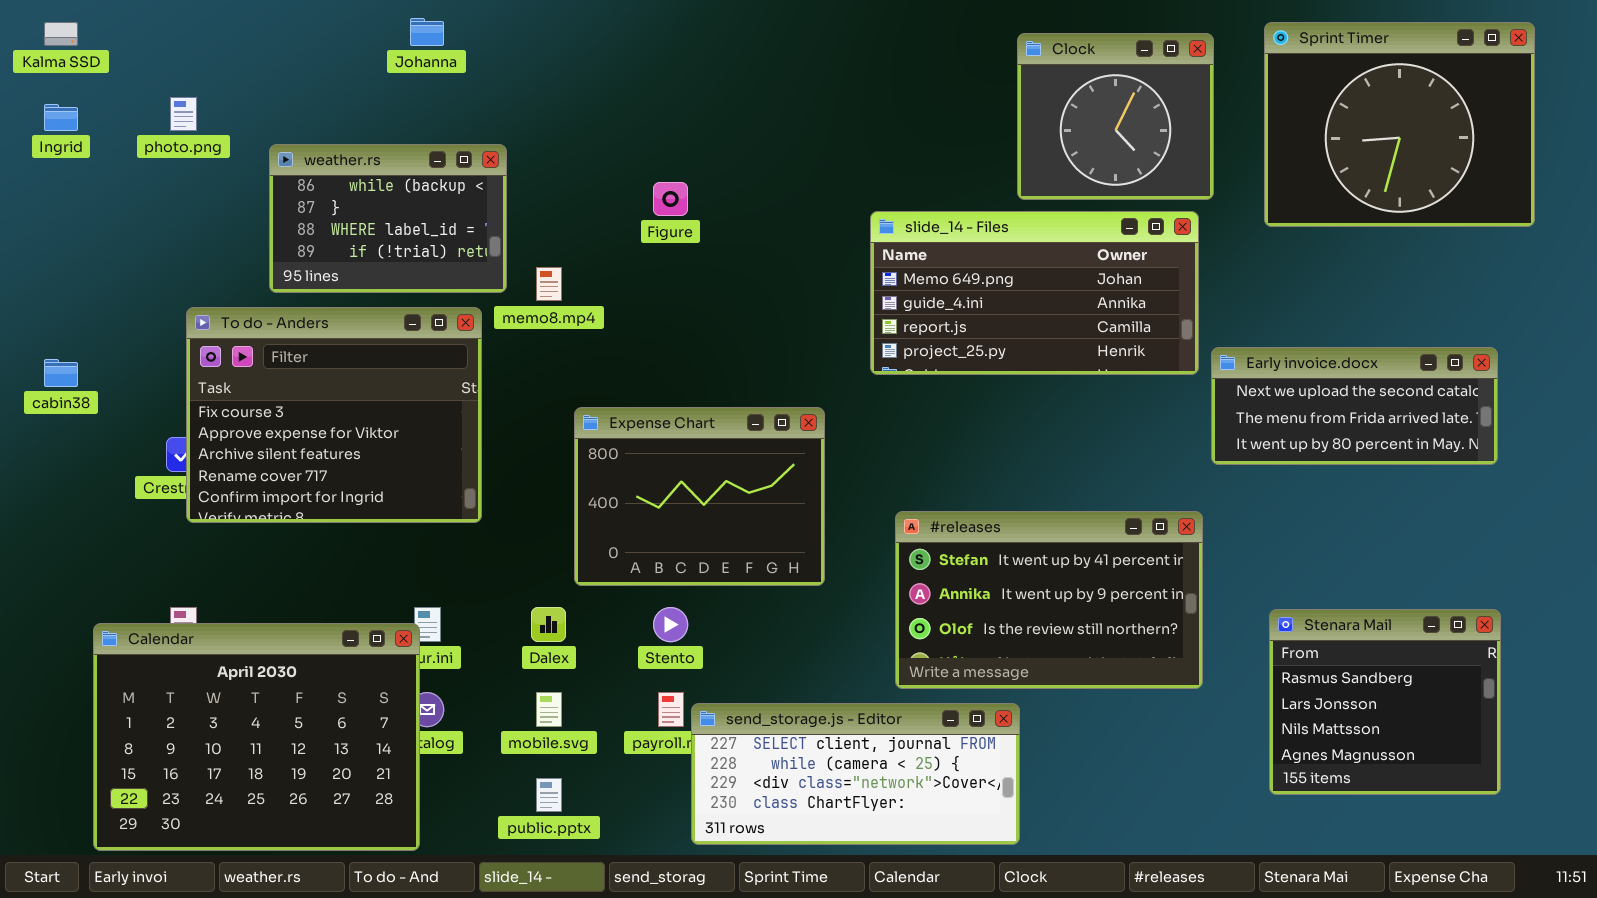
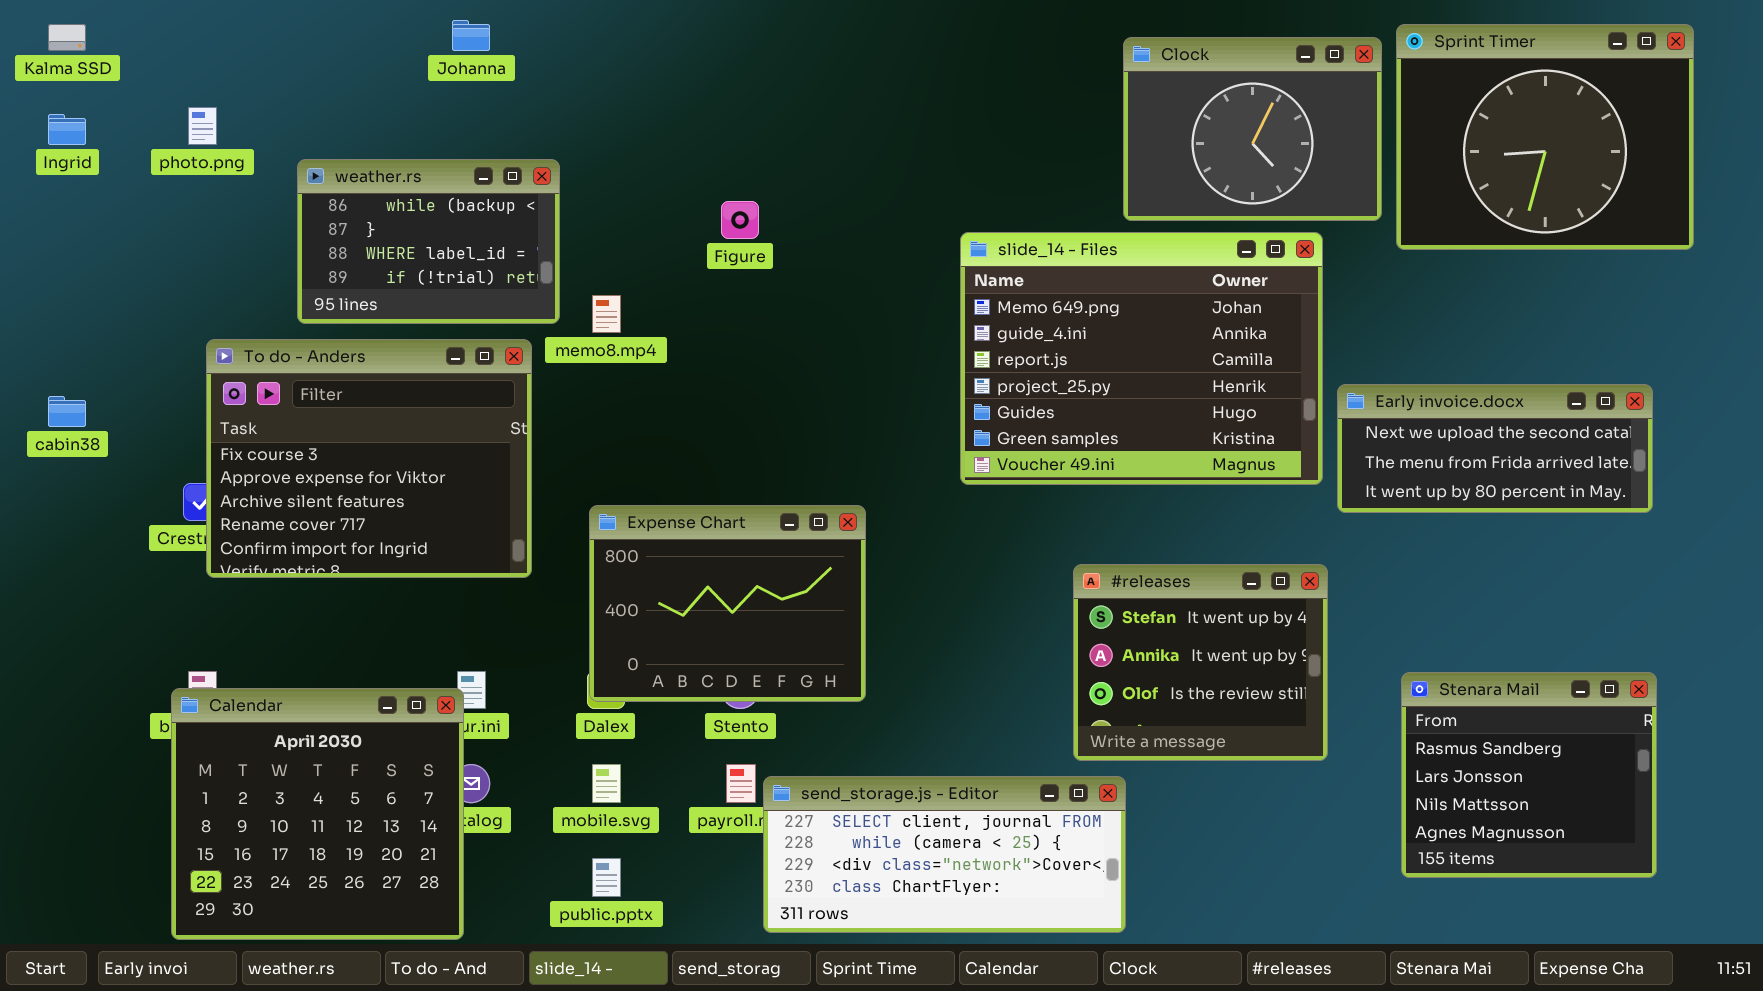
Clock: [1017,33,1214,200] -> [1123,37,1382,221], resized
slide_14 - Files: [870,211,1199,375] -> [960,232,1323,485], resized
Expense Chart: [574,407,825,586] -> [589,505,866,702], moved
#releases: [895,511,1203,689] -> [1073,564,1328,761], resized
Calendar: [93,623,420,851] -> [171,688,464,940], resized

